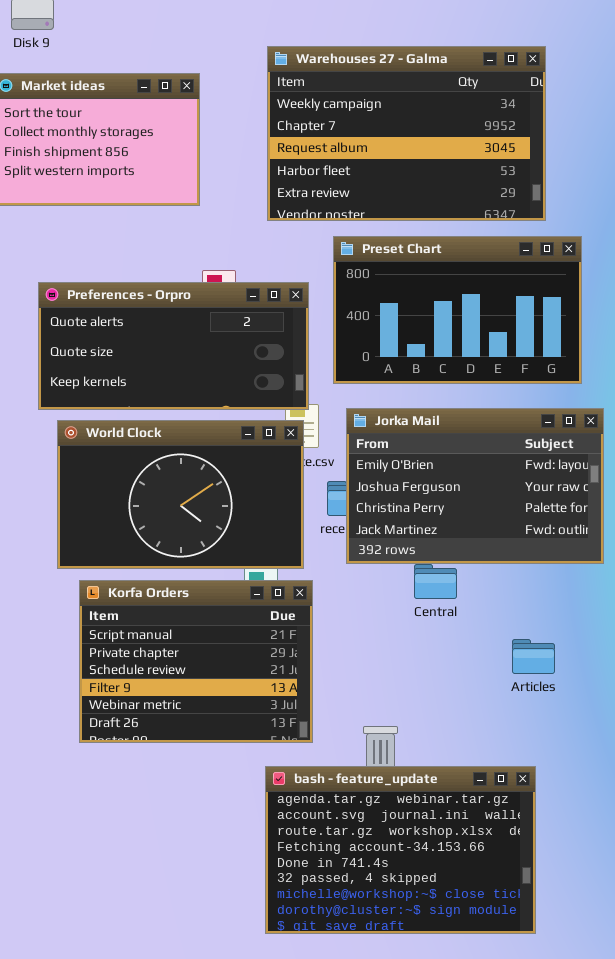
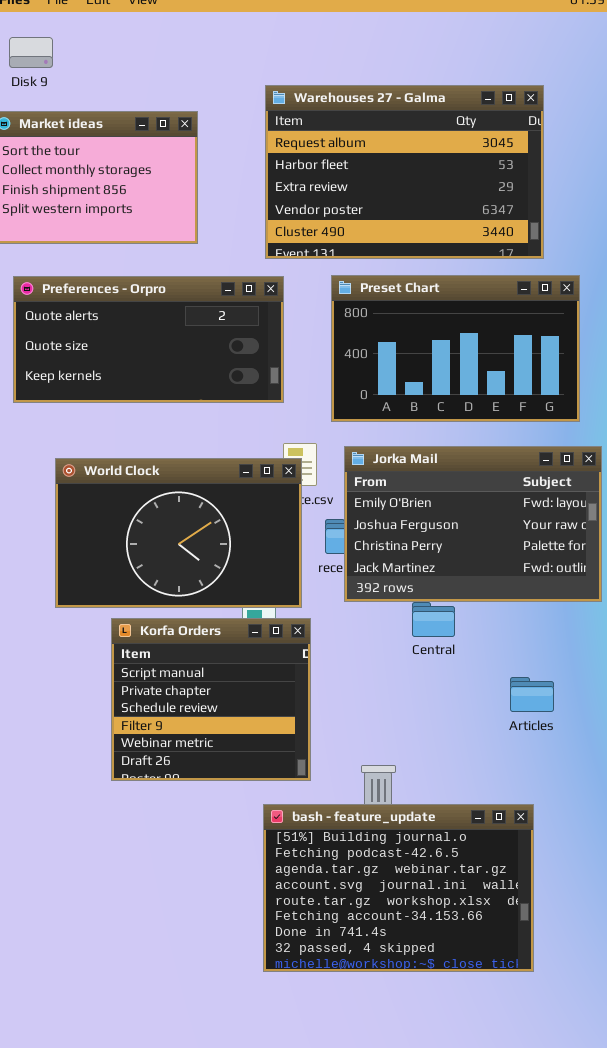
Warehouses 27 - Galma: [267,46,546,221] -> [265,85,544,259], scrolled down 2 rows
Preferences - Orpro: [38,282,309,410] -> [13,276,284,403], moved
Korfa Orders: [79,580,313,743] -> [111,618,311,781], resized
bash - feature_update: [265,766,536,934] -> [263,804,534,972], scrolled up 2 rows

